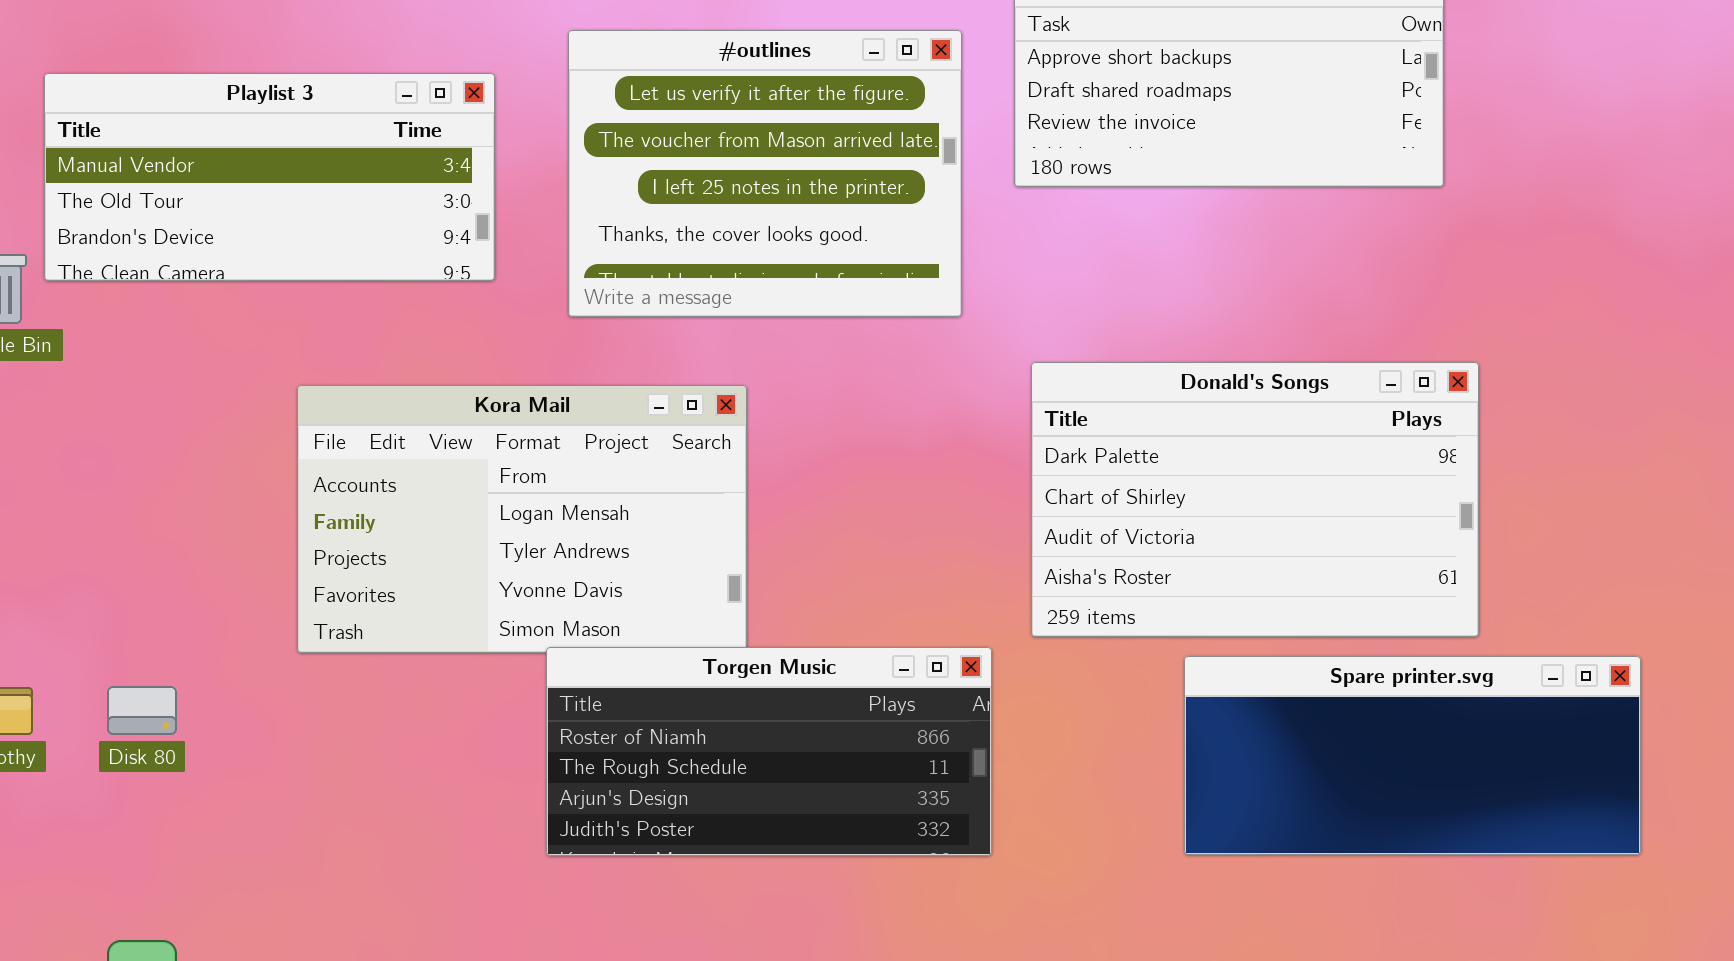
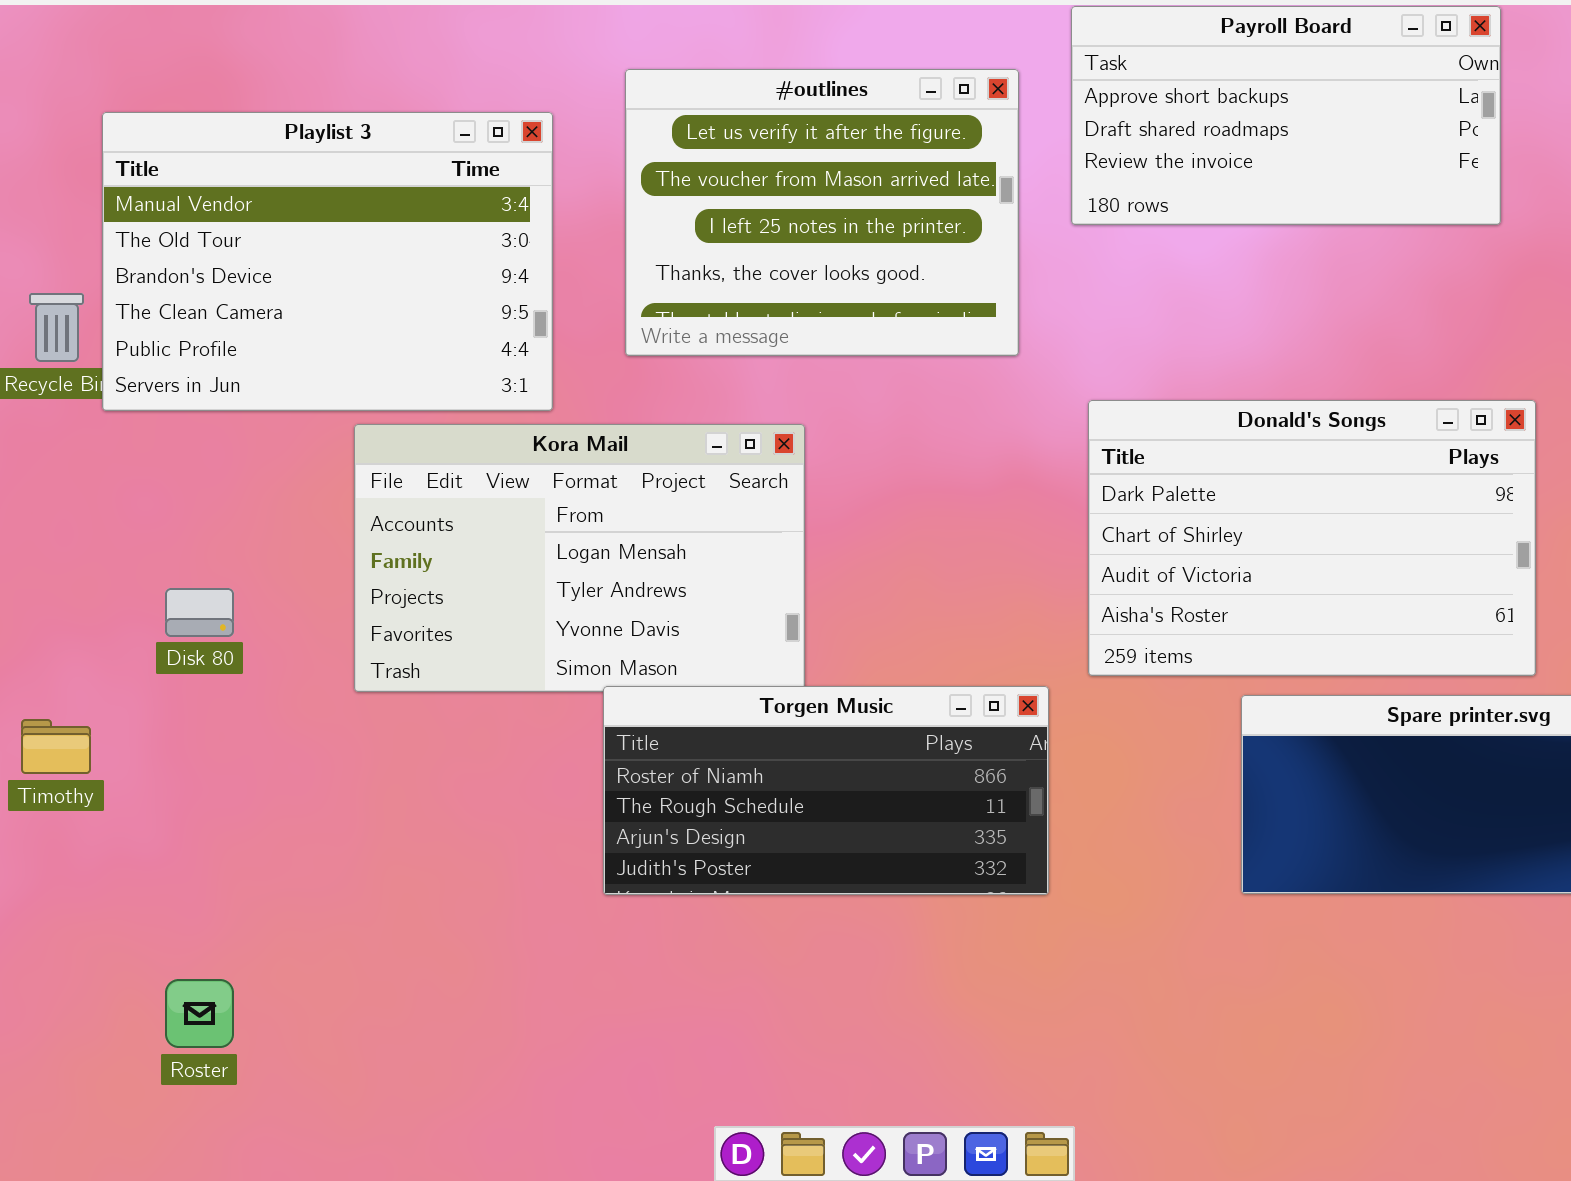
Playlist 3: [44,73,495,281] -> [102,112,553,411], resized
Disk 80: [107,686,177,735] -> [165,588,234,637], moved

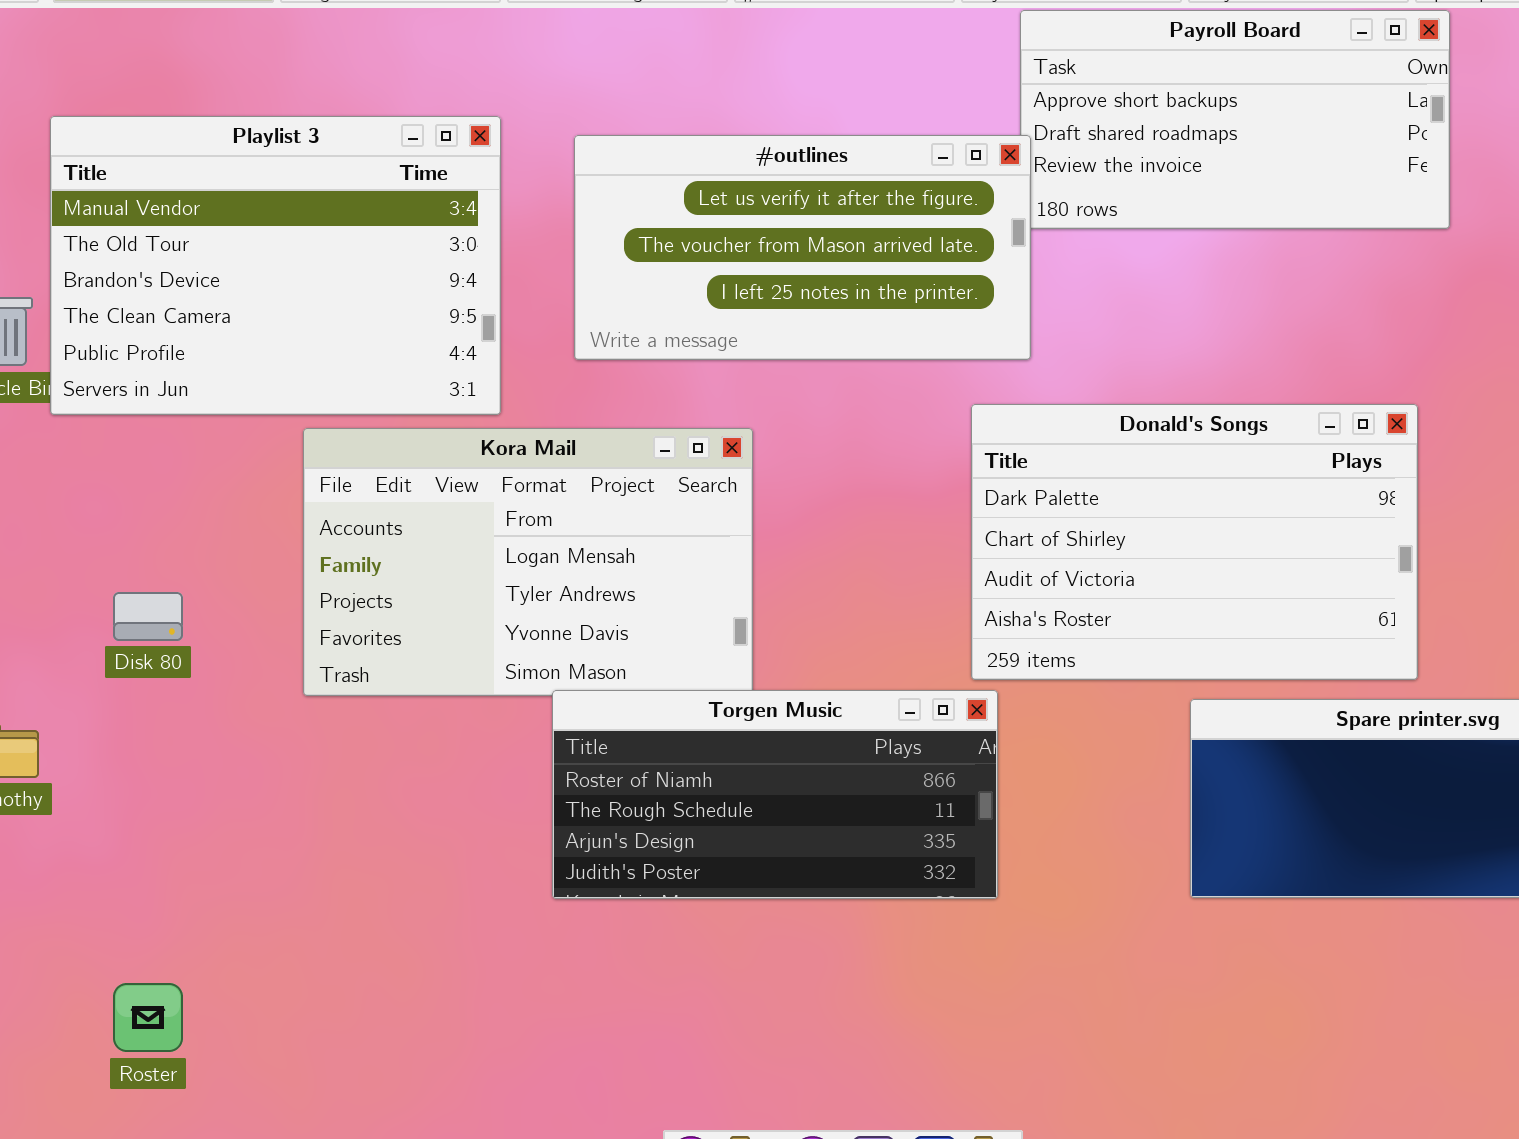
#outlines: [625,69,1019,356] -> [574,135,1031,360], resized
Donald's Songs: [1088,400,1536,676] -> [971,404,1418,680], moved

